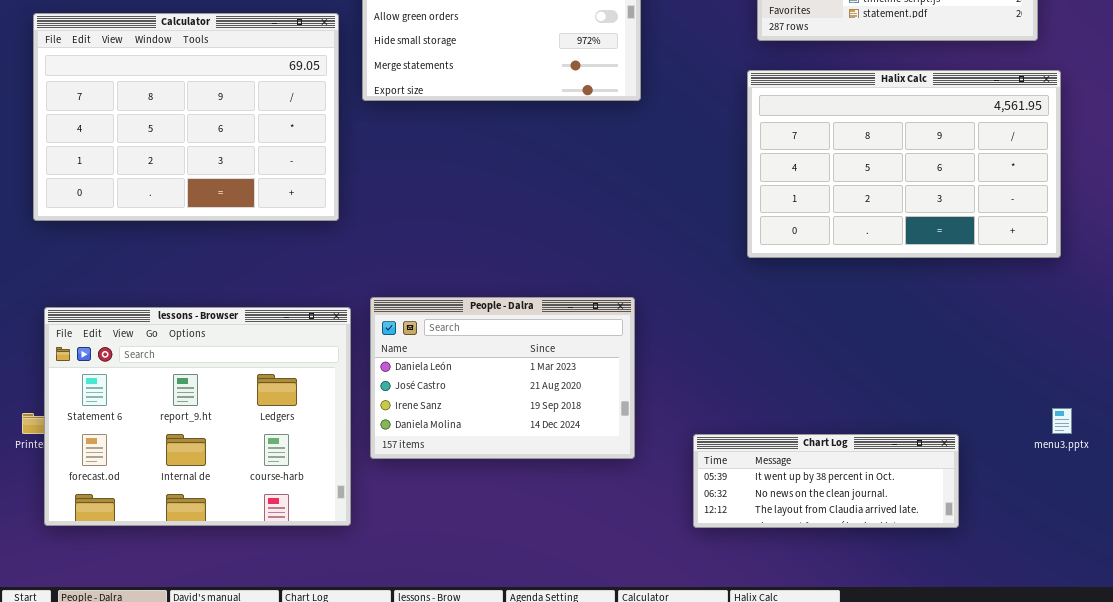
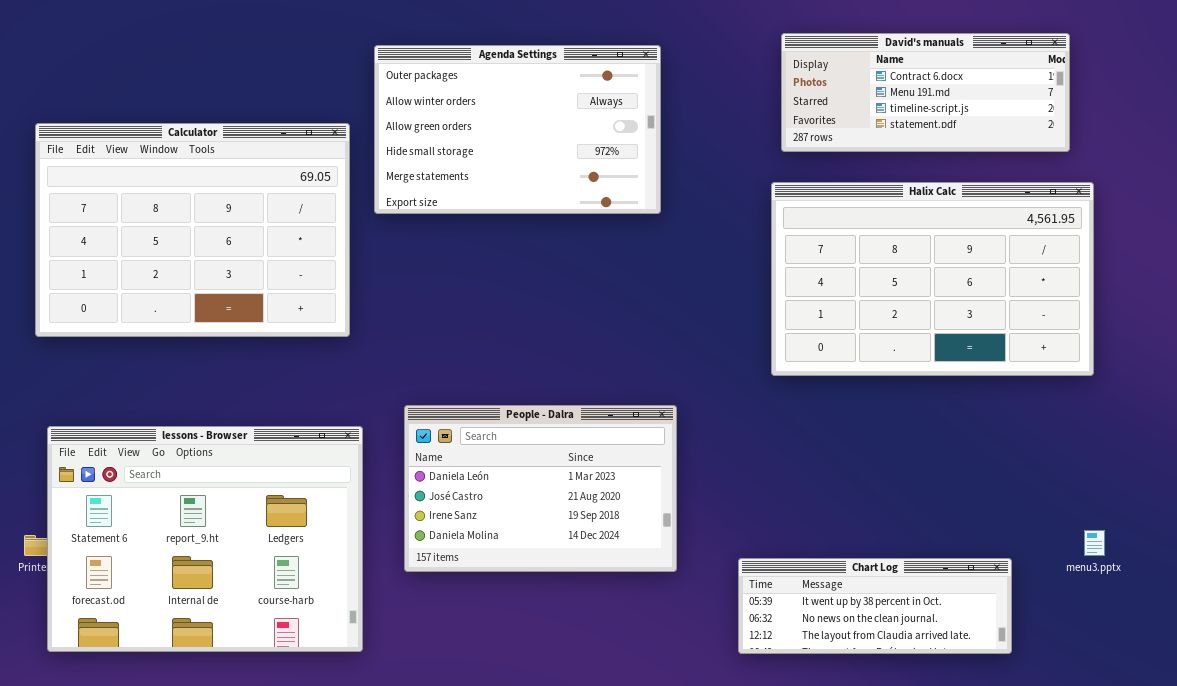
People - Dalra: [370,297,635,459] -> [404,405,677,572], moved
Chart Log: [693,434,959,528] -> [738,558,1012,654], moved

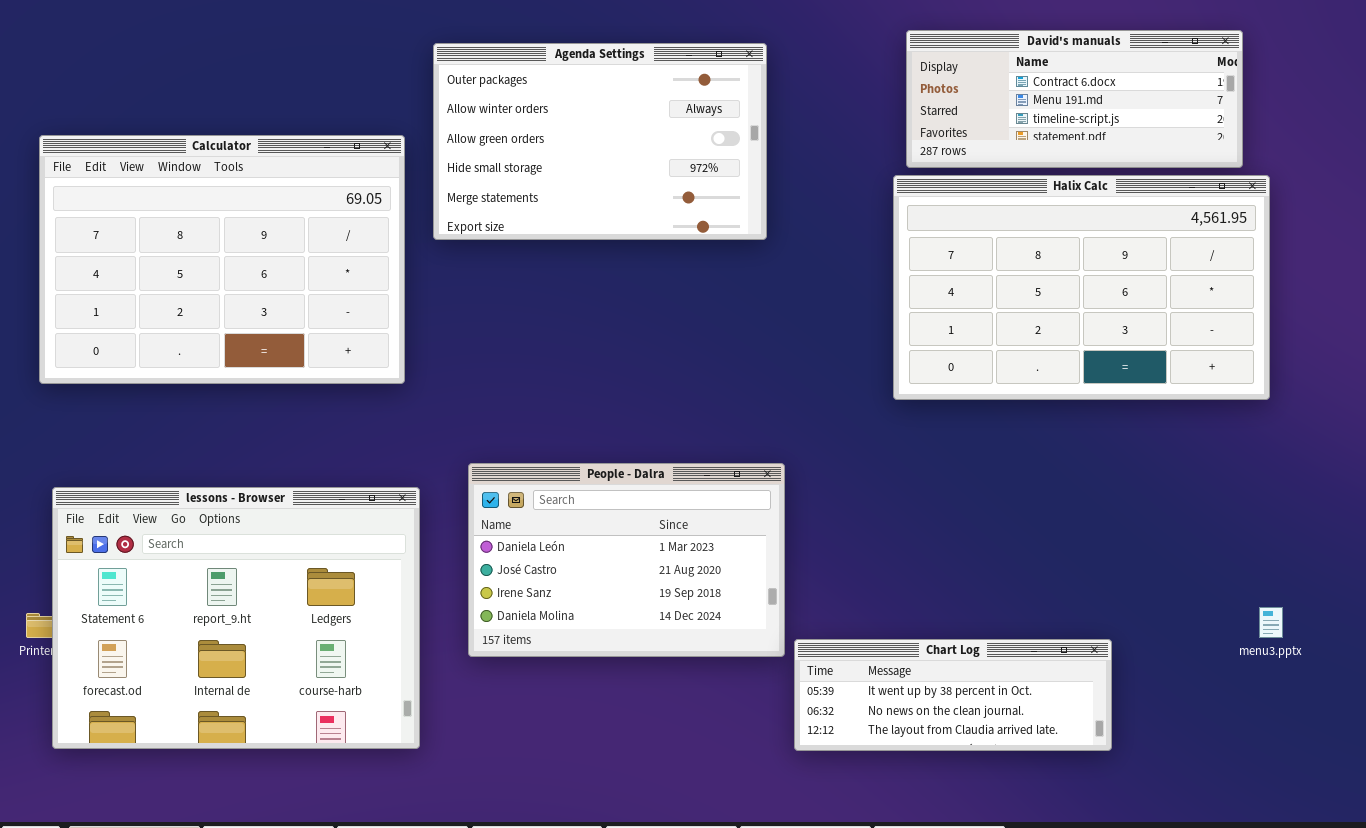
Halix Calc: [771,182,1094,376] -> [893,175,1270,400], moved
Chart Log: [738,558,1012,654] -> [794,639,1112,751], moved

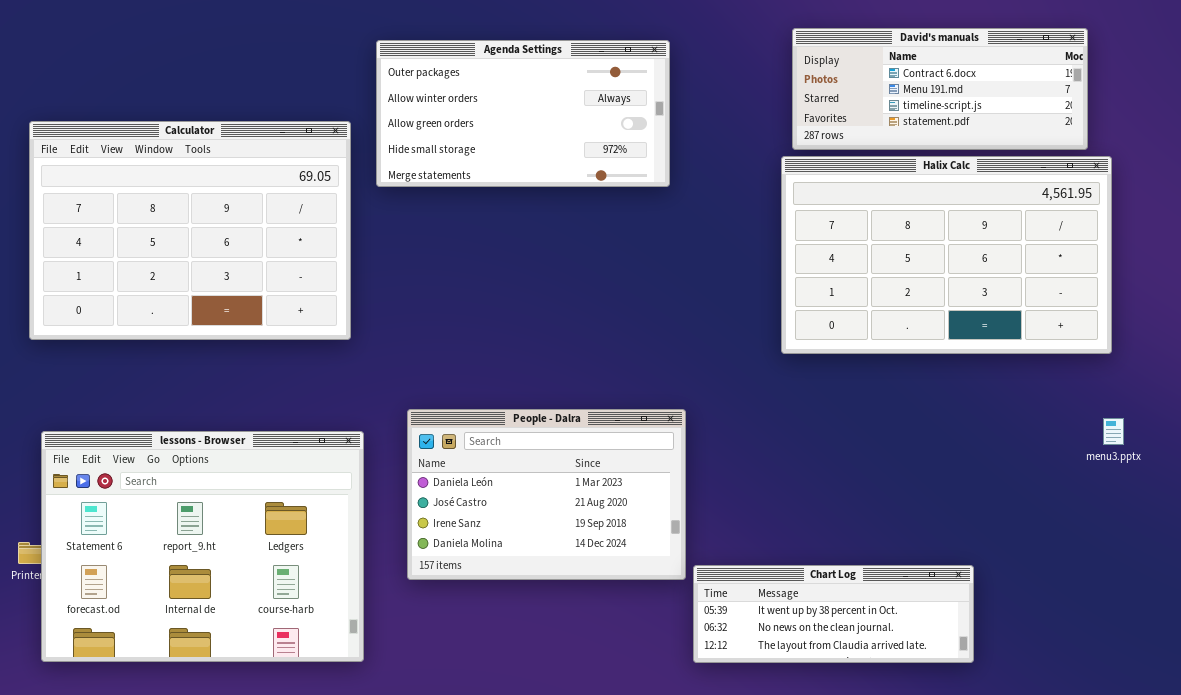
Agenda Settings: [433,43,767,240] -> [376,40,670,187], resized
menu3.pptx: [1259,607,1283,638] -> [1103,418,1124,445], moved

